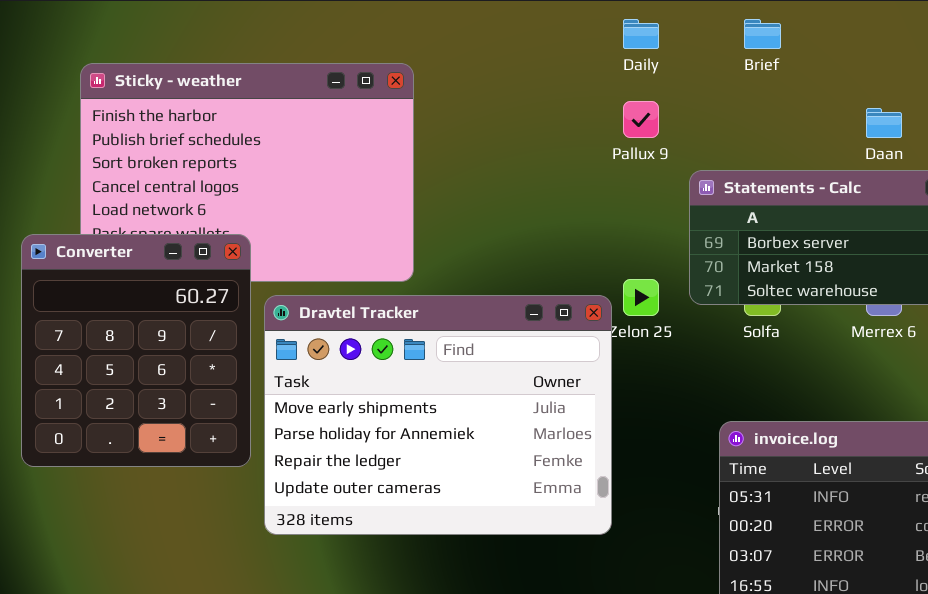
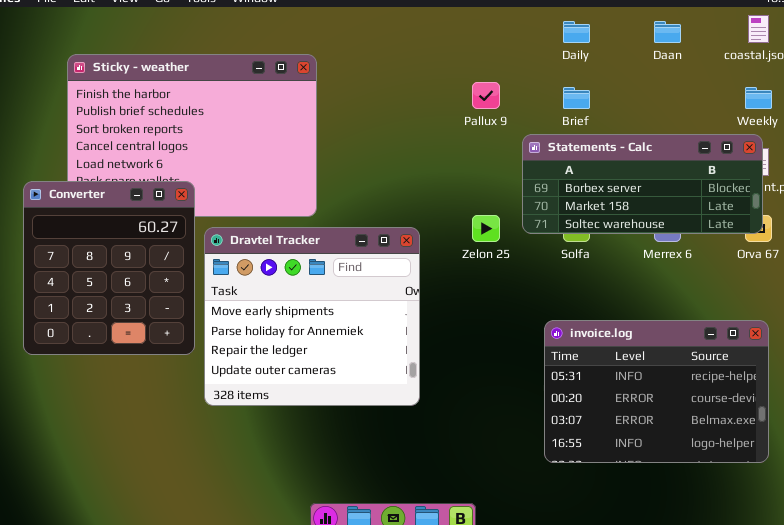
Daily: [623,19,659,49] -> [563,21,590,43], moved
Brief: [744,19,781,49] -> [563,87,590,109], moved
Daan: [866,108,902,138] -> [654,21,681,43], moved
Dravtel Tracker: [264,295,612,535] -> [204,227,420,406], resized

